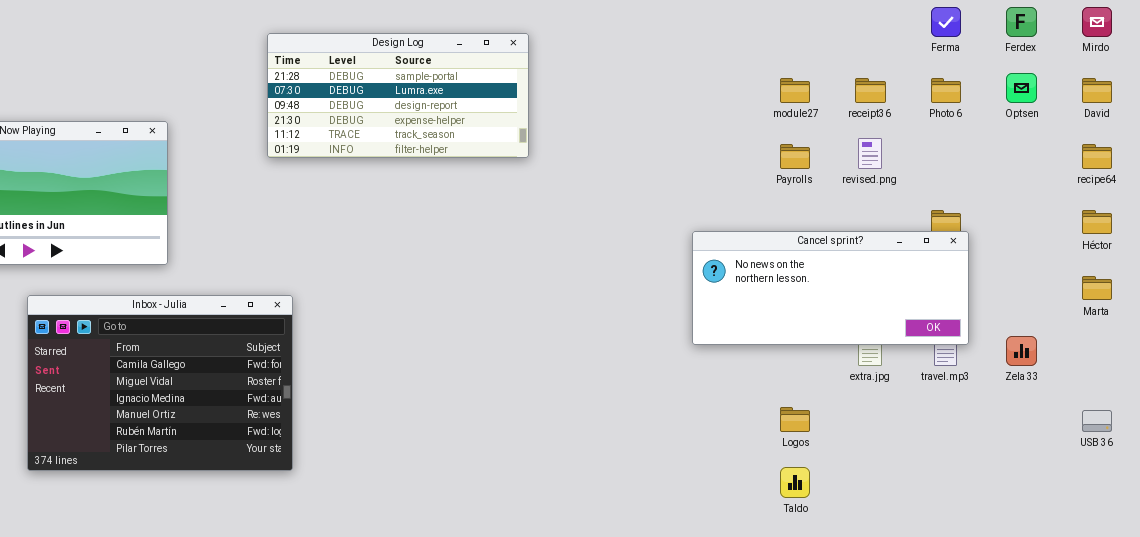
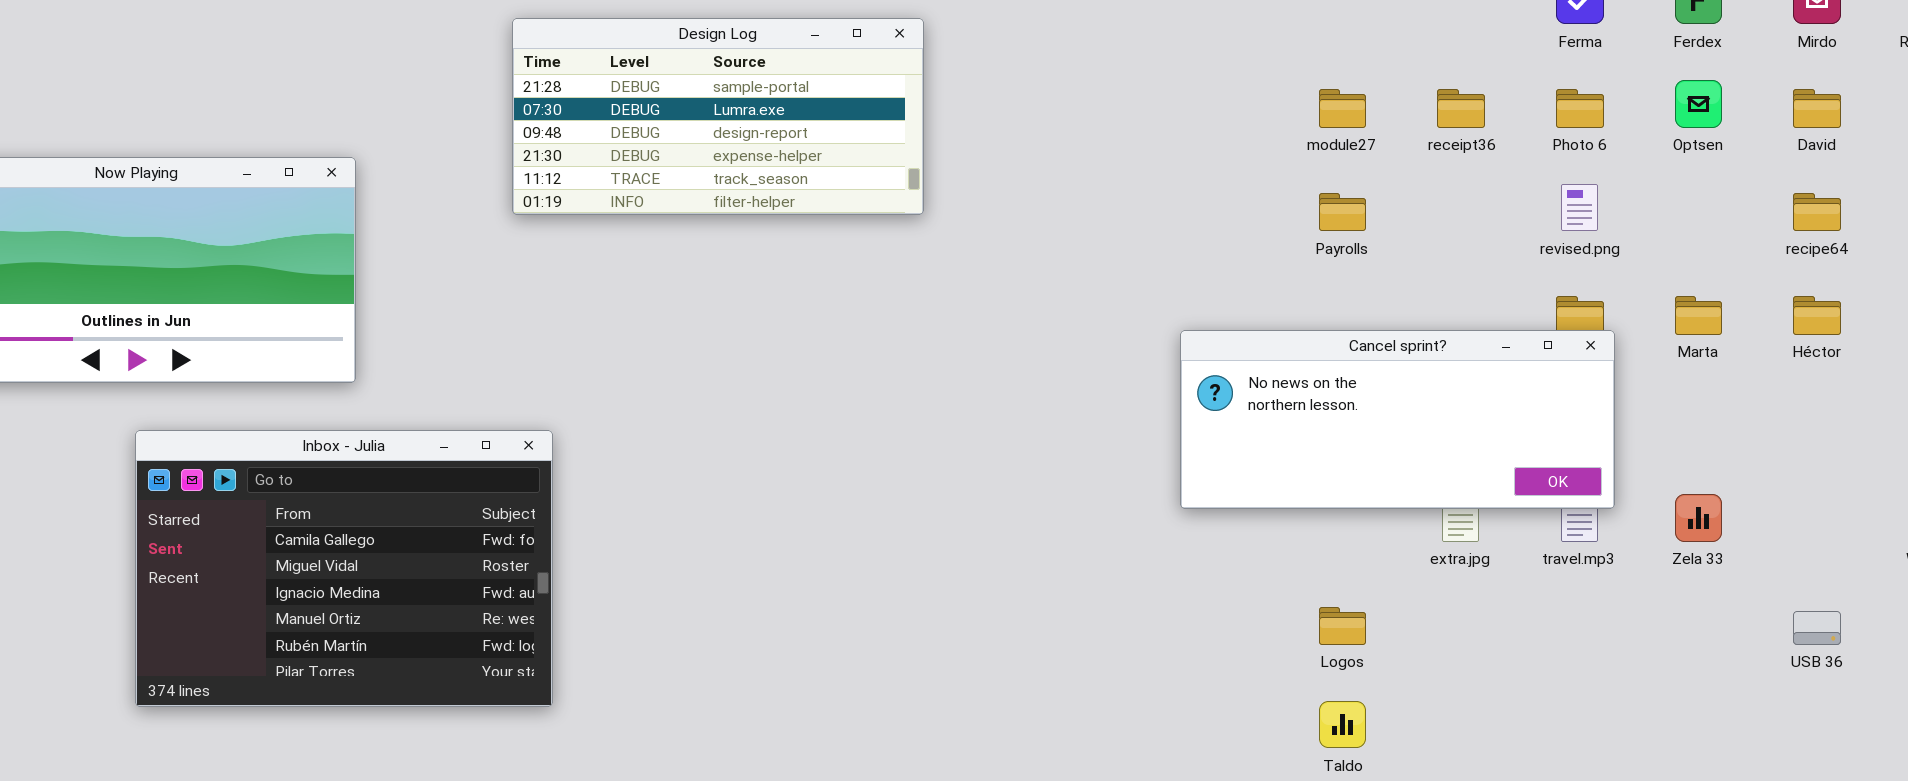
revised.png: [858,138,882,169] -> [1561,184,1598,231], moved
Marta: [1082,276,1112,300] -> [1675,296,1722,335], moved

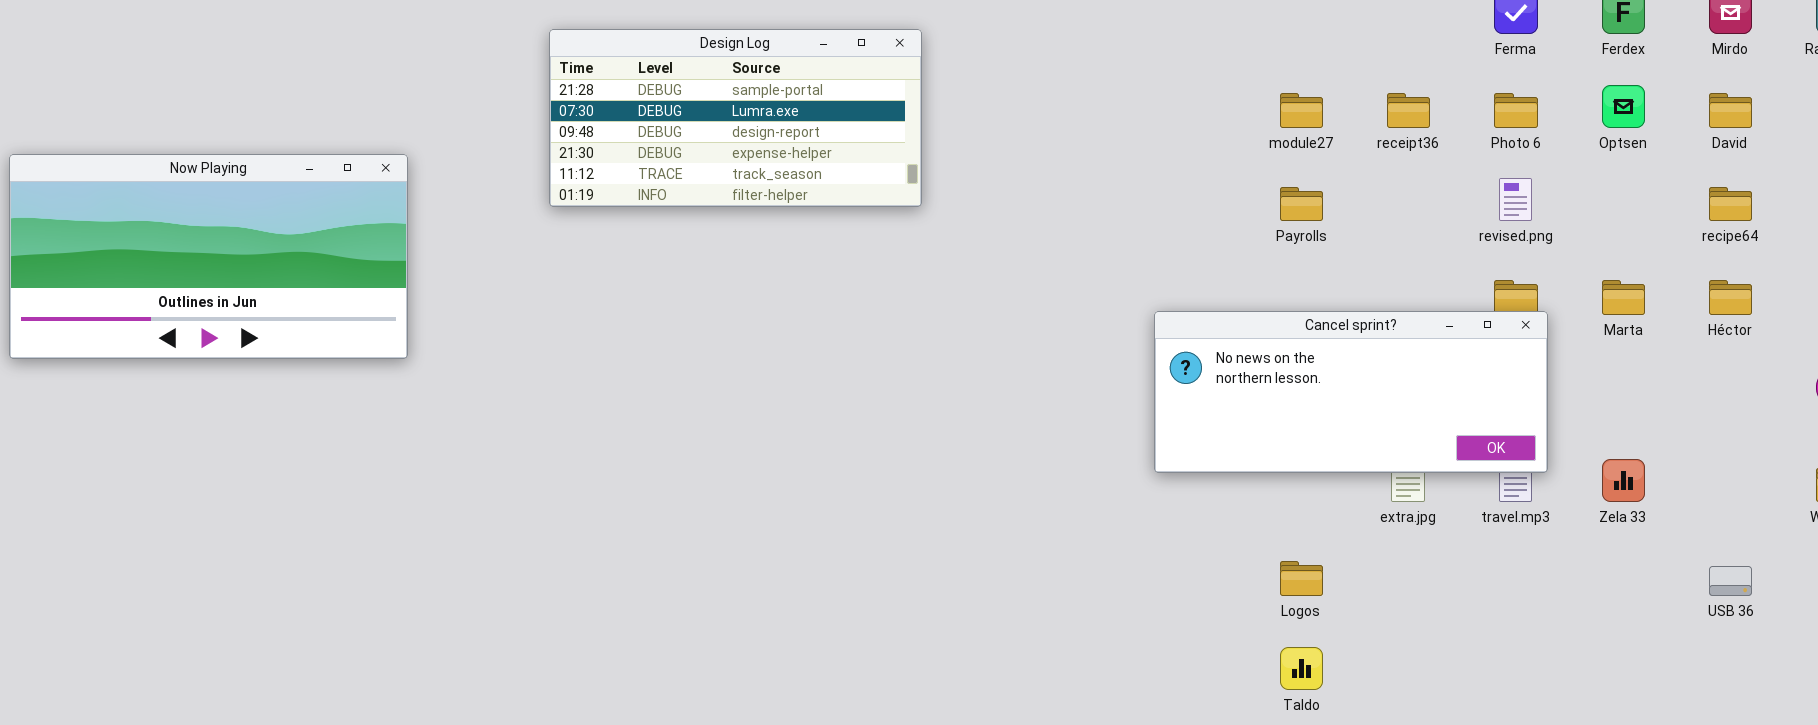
Inbox - Julia: [135,430,553,707] -> none, closed

